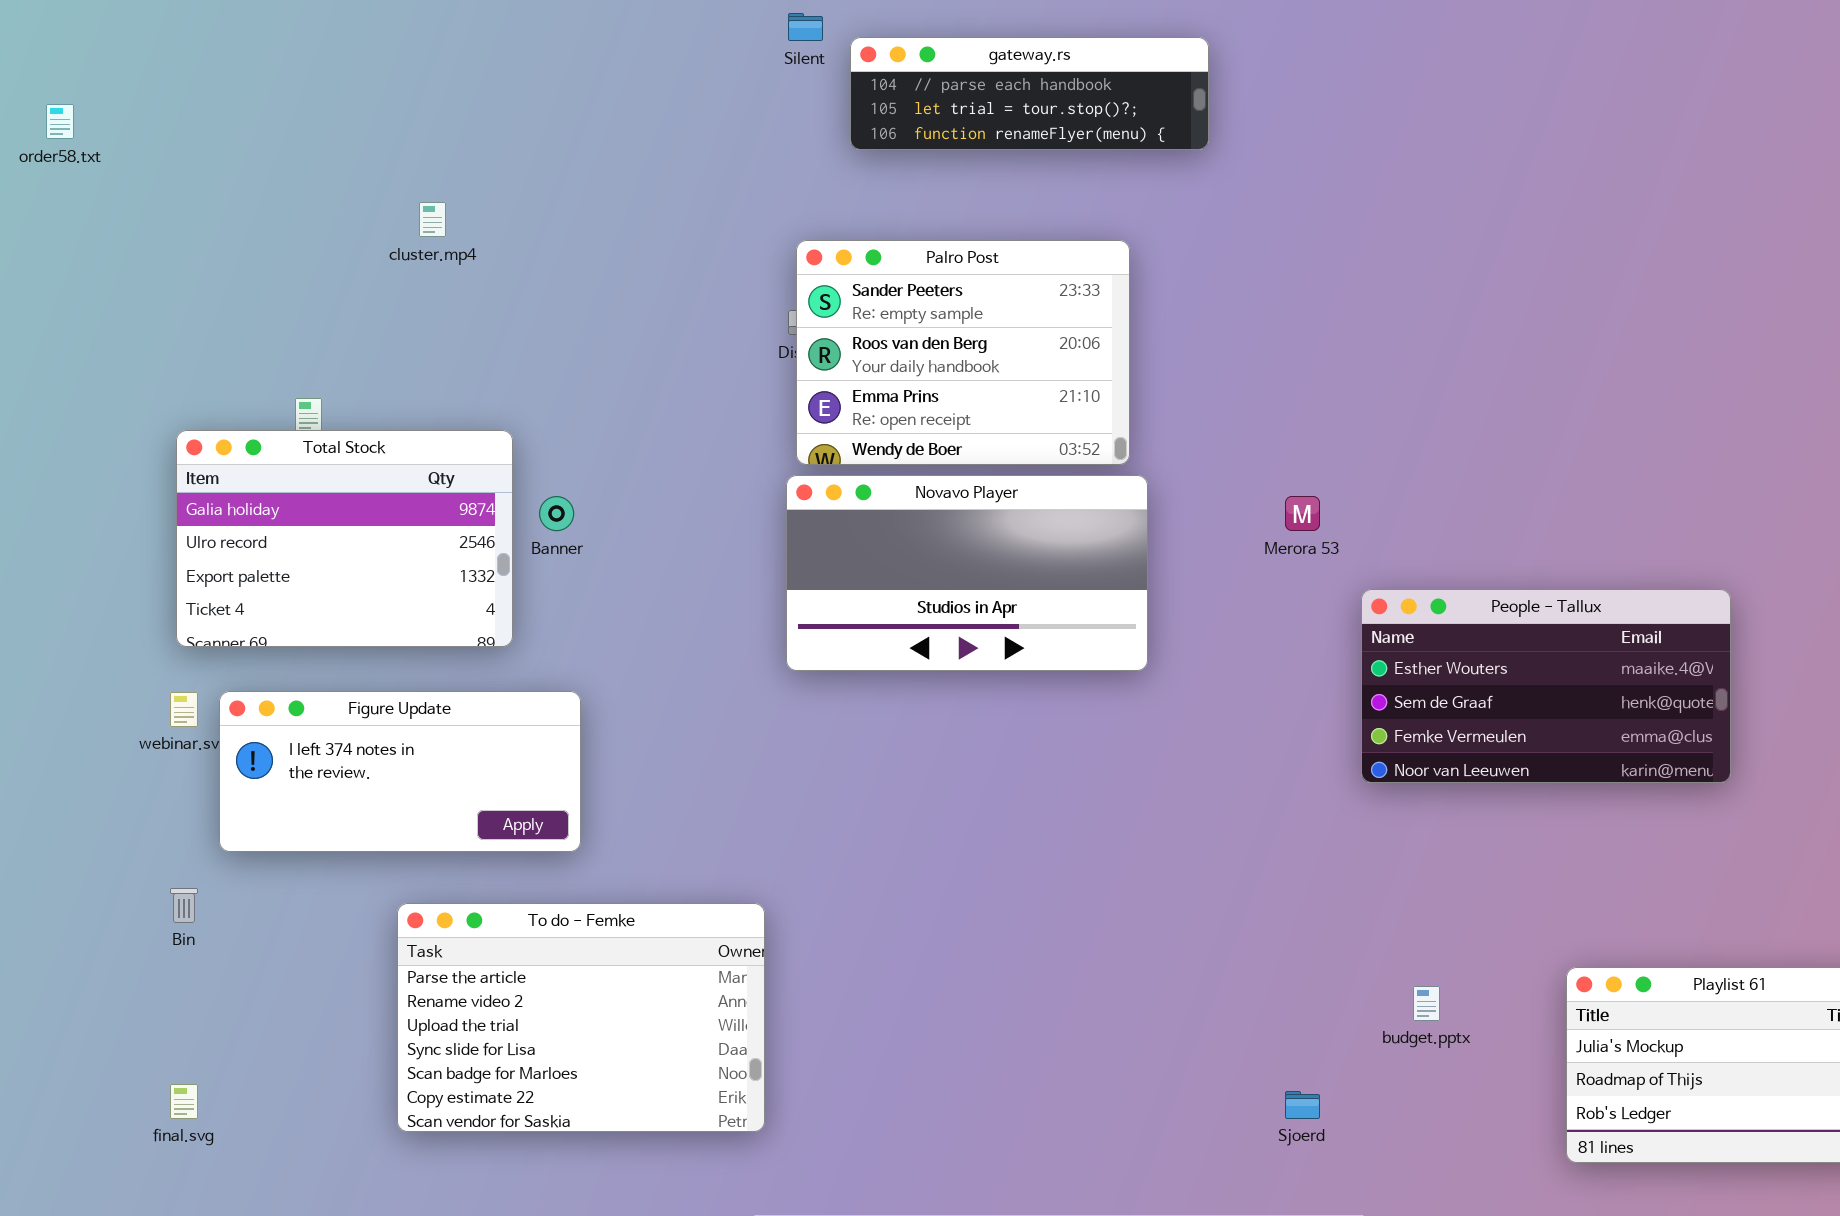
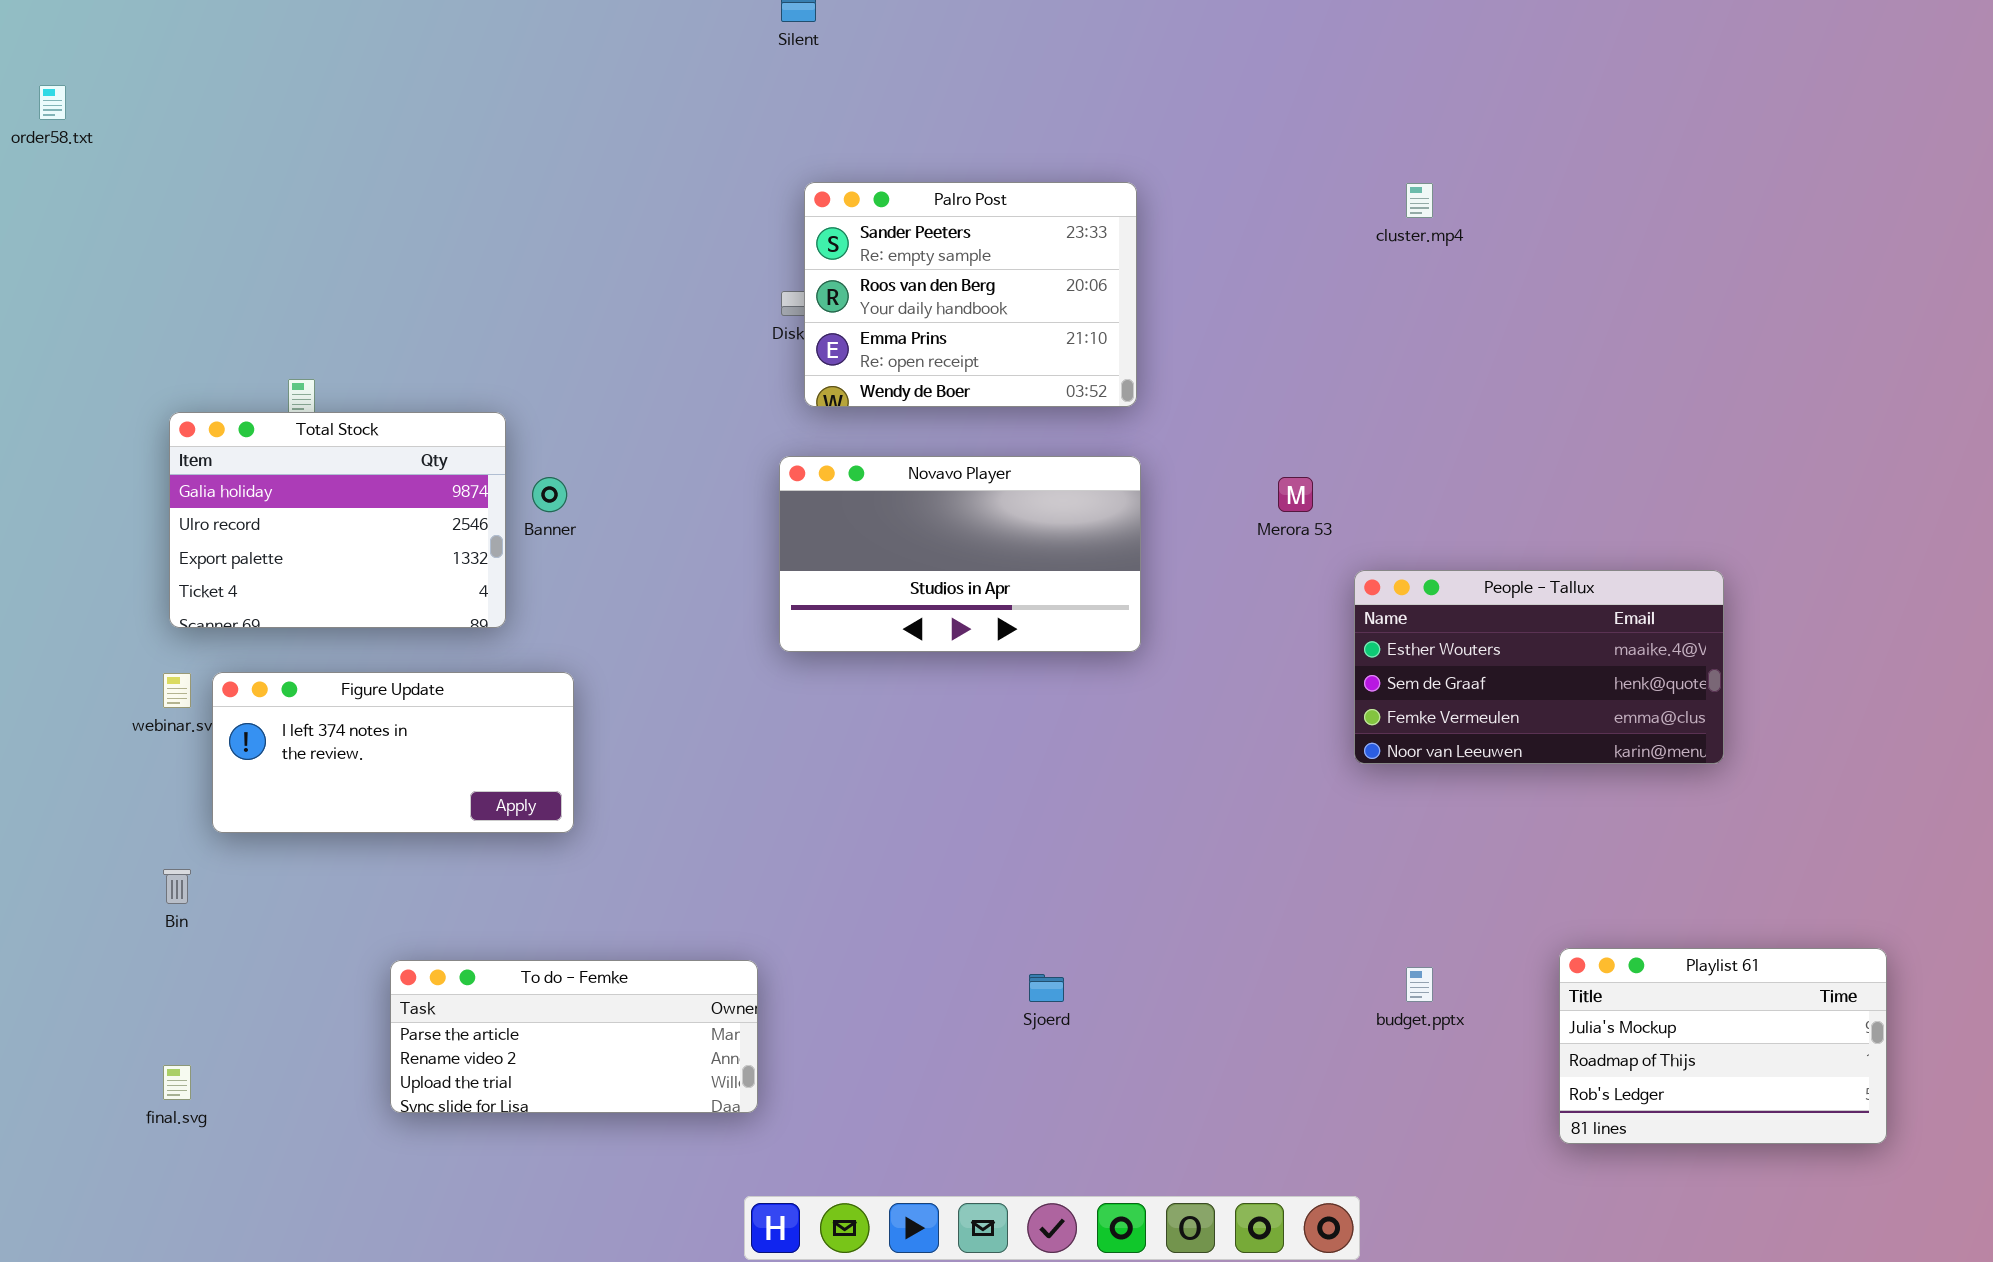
gateway.rs: [850,37,1209,150] -> none, closed
cluster.mp4: [419,202,446,237] -> [1406,183,1433,218], moved
Palro Post: [796,240,1130,465] -> [804,182,1137,407], moved
To do - Femke: [397,903,765,1132] -> [390,960,758,1113], resized
Sjoerd: [1285,1091,1320,1119] -> [1029,974,1064,1002], moved

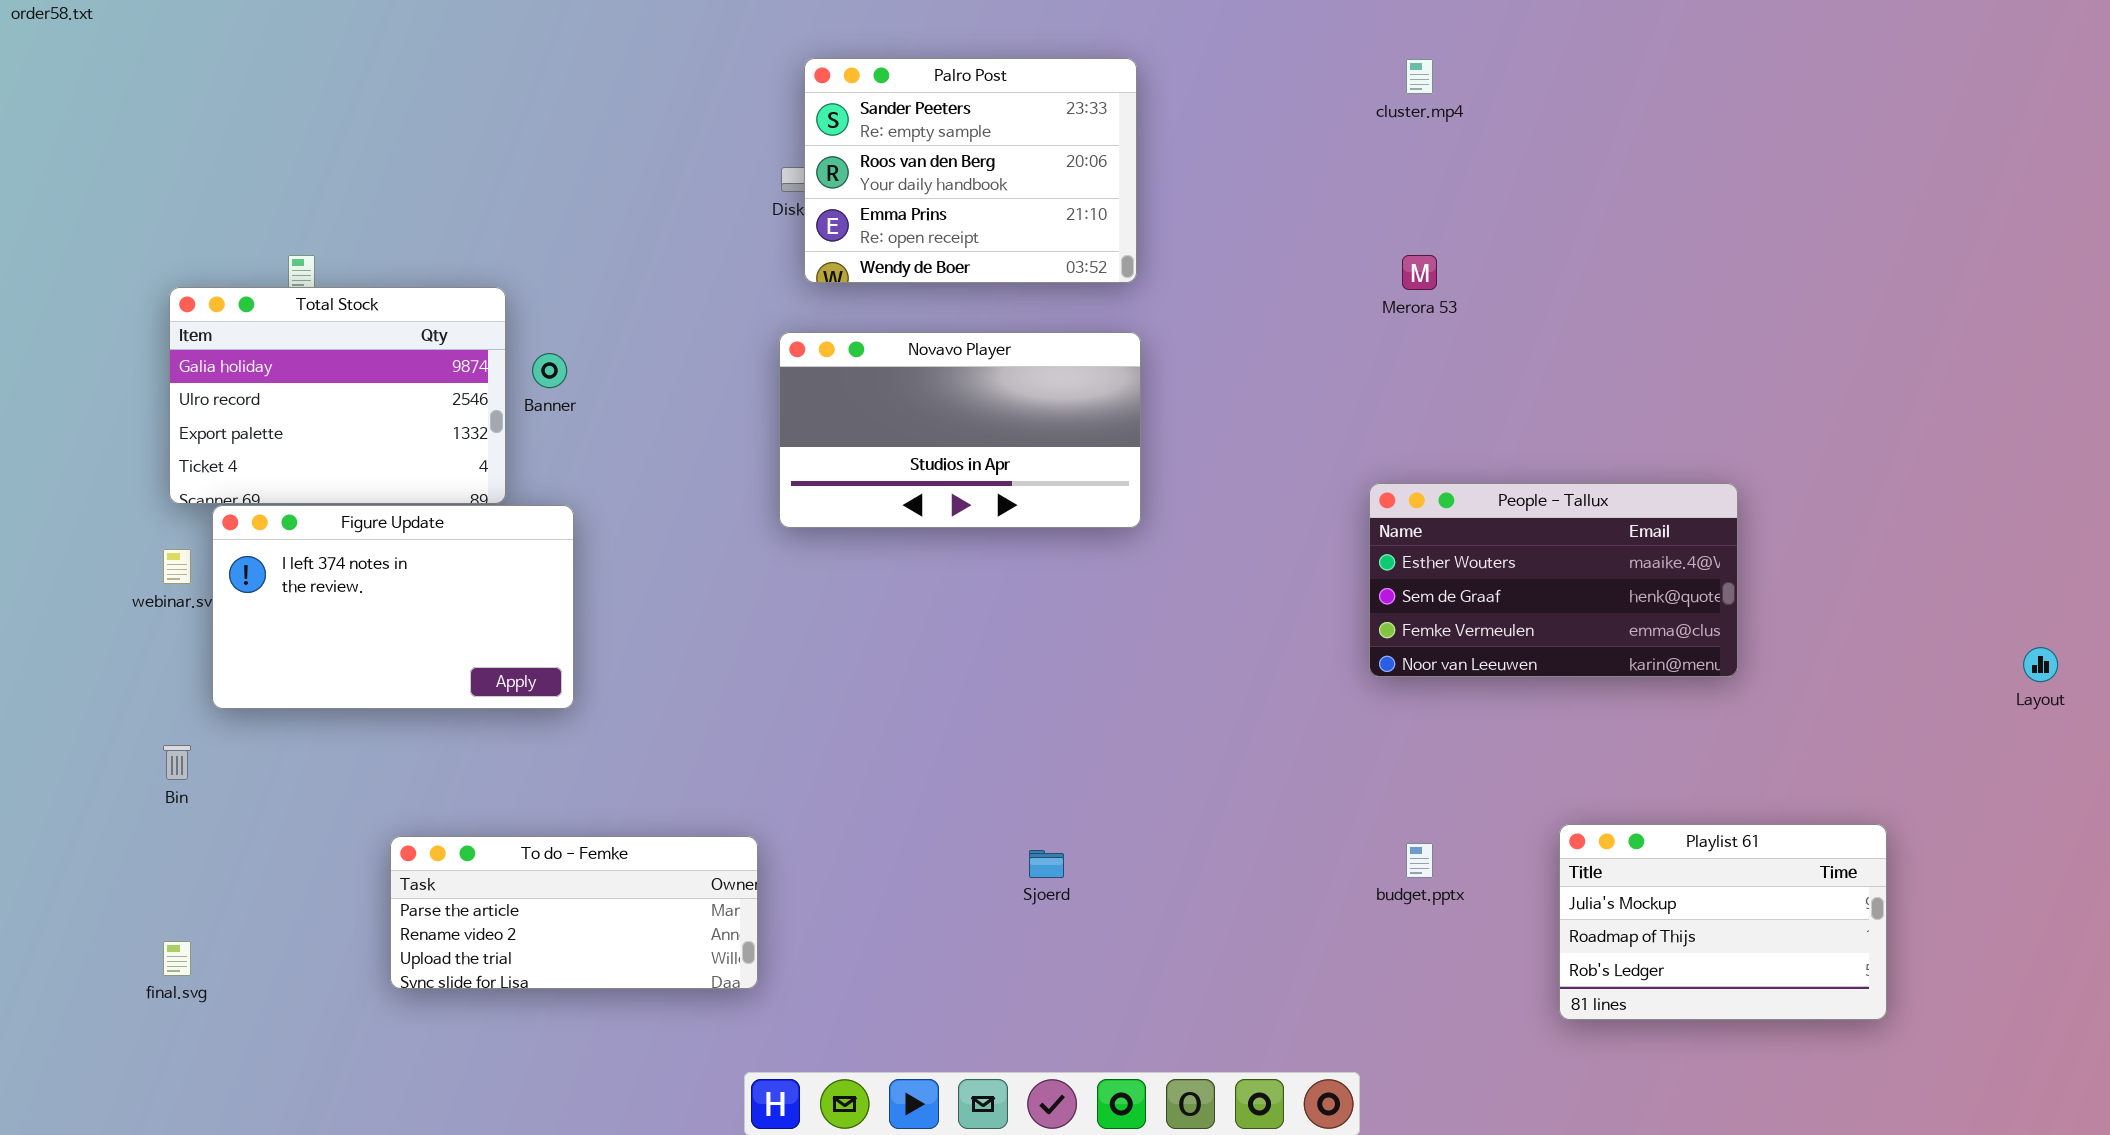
Merora 53: [1278,477,1313,512] -> [1402,255,1437,290], moved
People - Tallux: [1354,570,1724,764] -> [1369,483,1738,677], moved
Figure Update: [212,672,574,833] -> [212,505,574,709], resized

